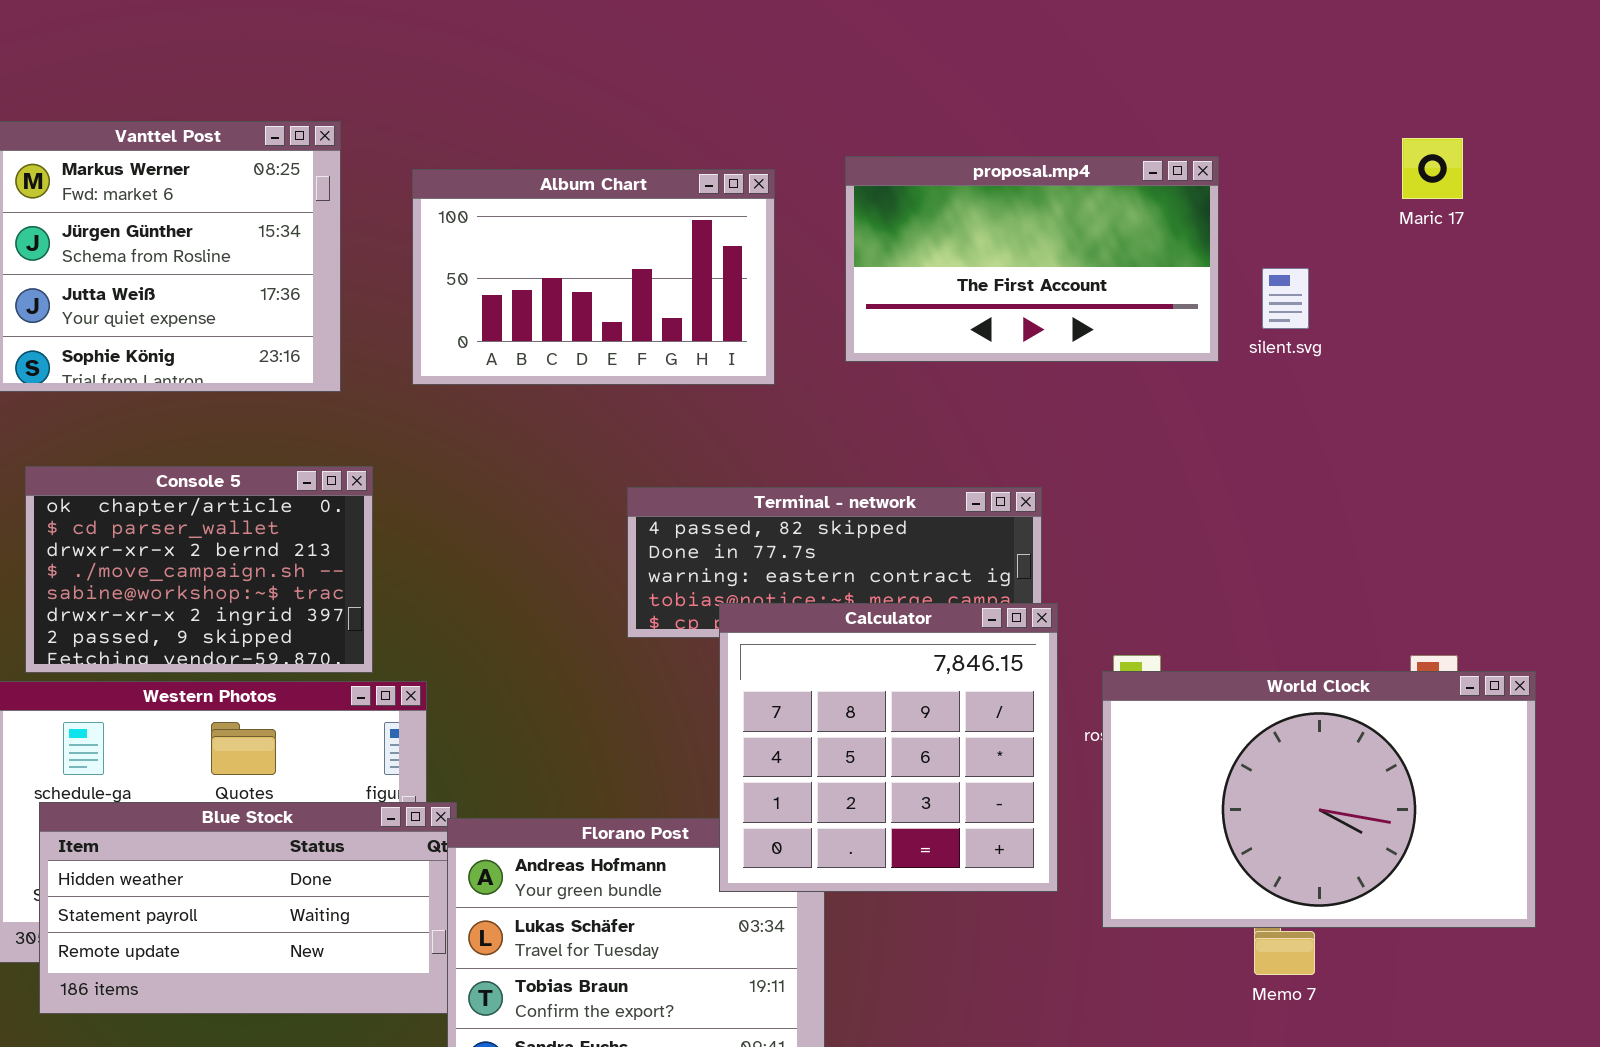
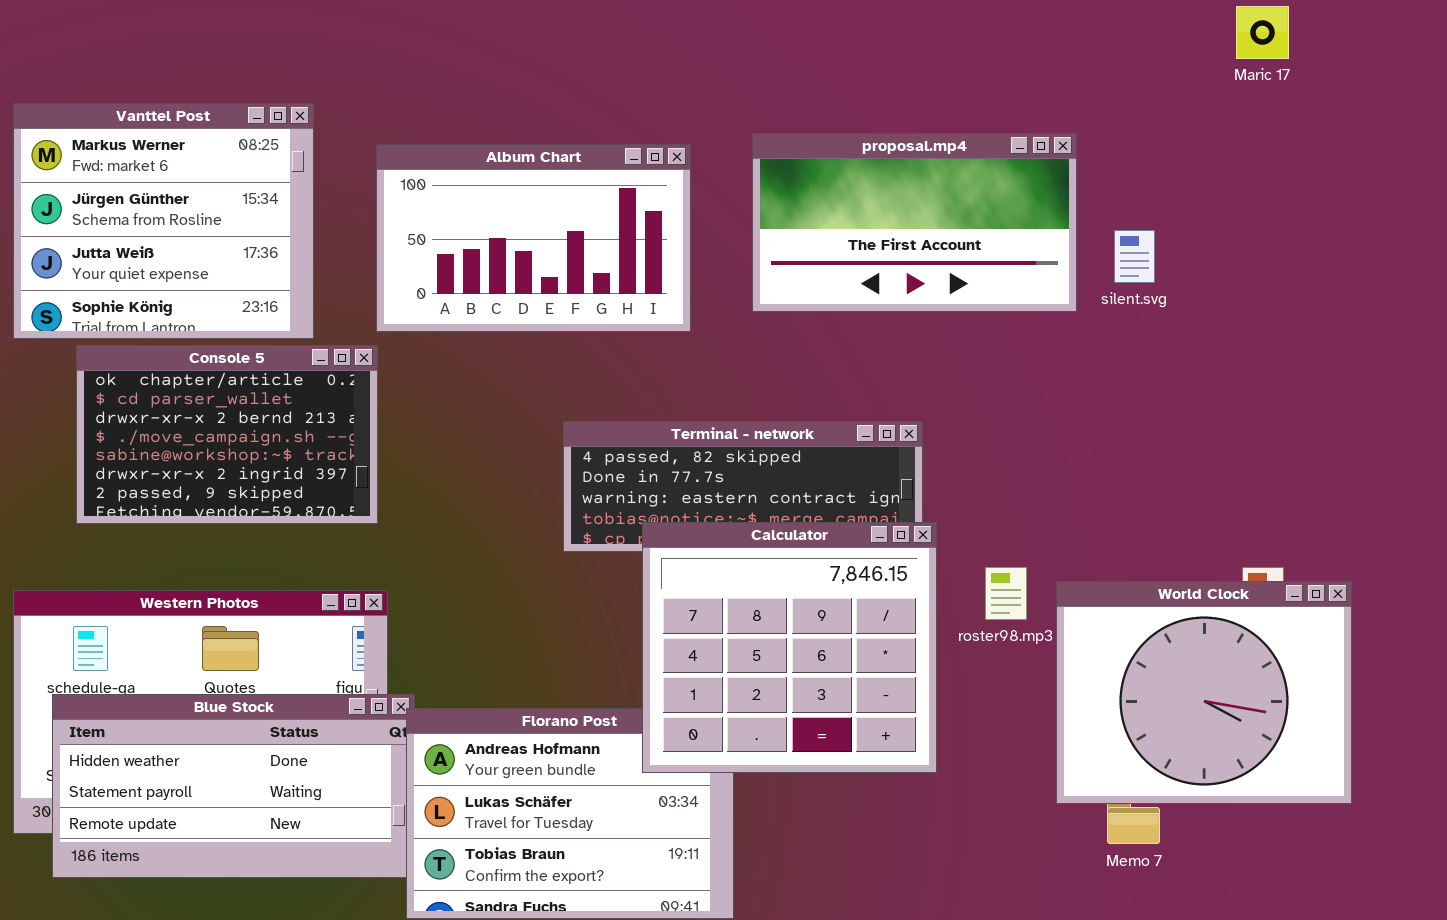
Maric 17: [1402,138,1463,199] -> [1236,6,1289,59], moved
Console 5: [25,466,373,673] -> [76,345,378,524], moved
World Clock: [1102,671,1536,928] -> [1056,581,1352,804], resized

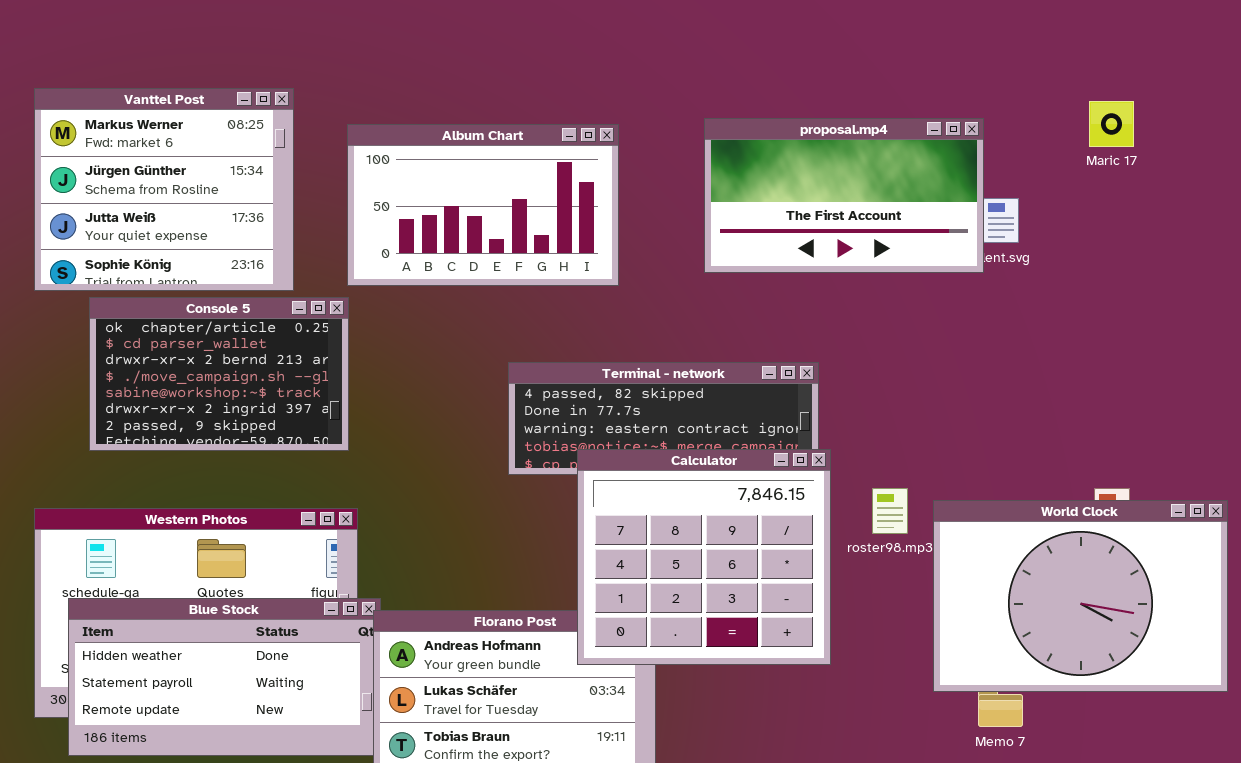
Maric 17: [1236,6,1289,59] -> [1089,101,1134,147], moved
proposal.mp4: [752,133,1077,312] -> [704,118,984,273], moved
World Clock: [1056,581,1352,804] -> [933,500,1228,692], resized

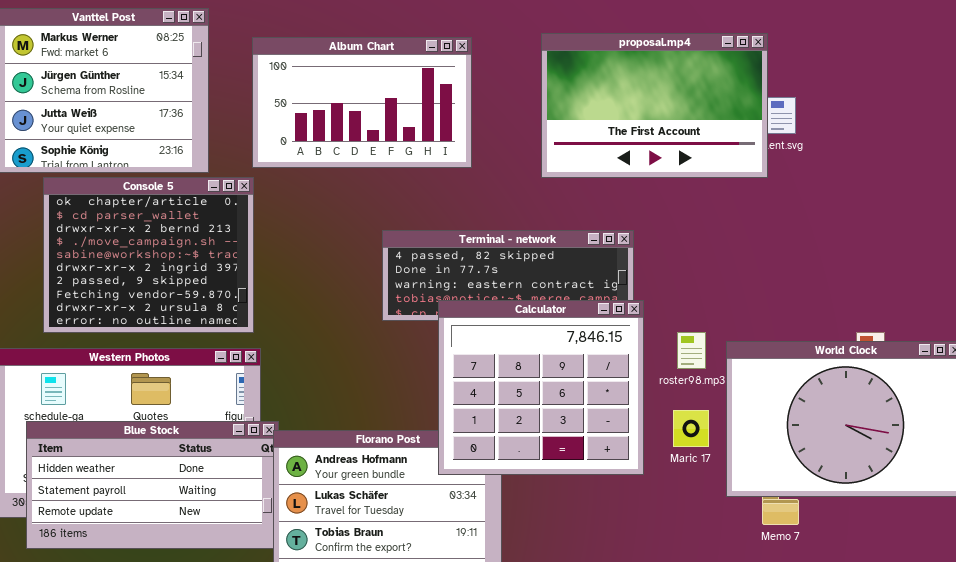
Maric 17: [1089,101,1134,147] -> [673,410,709,447], moved
proposal.mp4: [704,118,984,273] -> [541,33,768,178], resized
Console 5: [89,297,349,451] -> [43,177,254,333], resized

